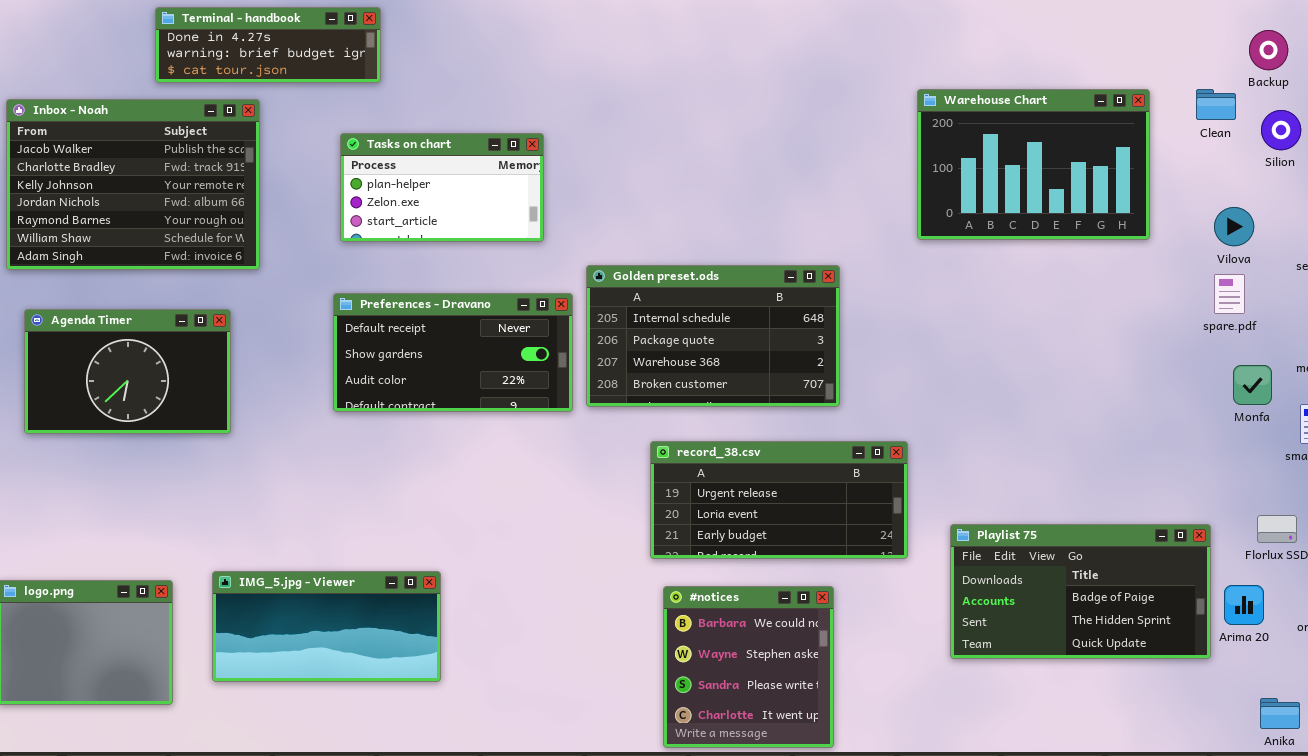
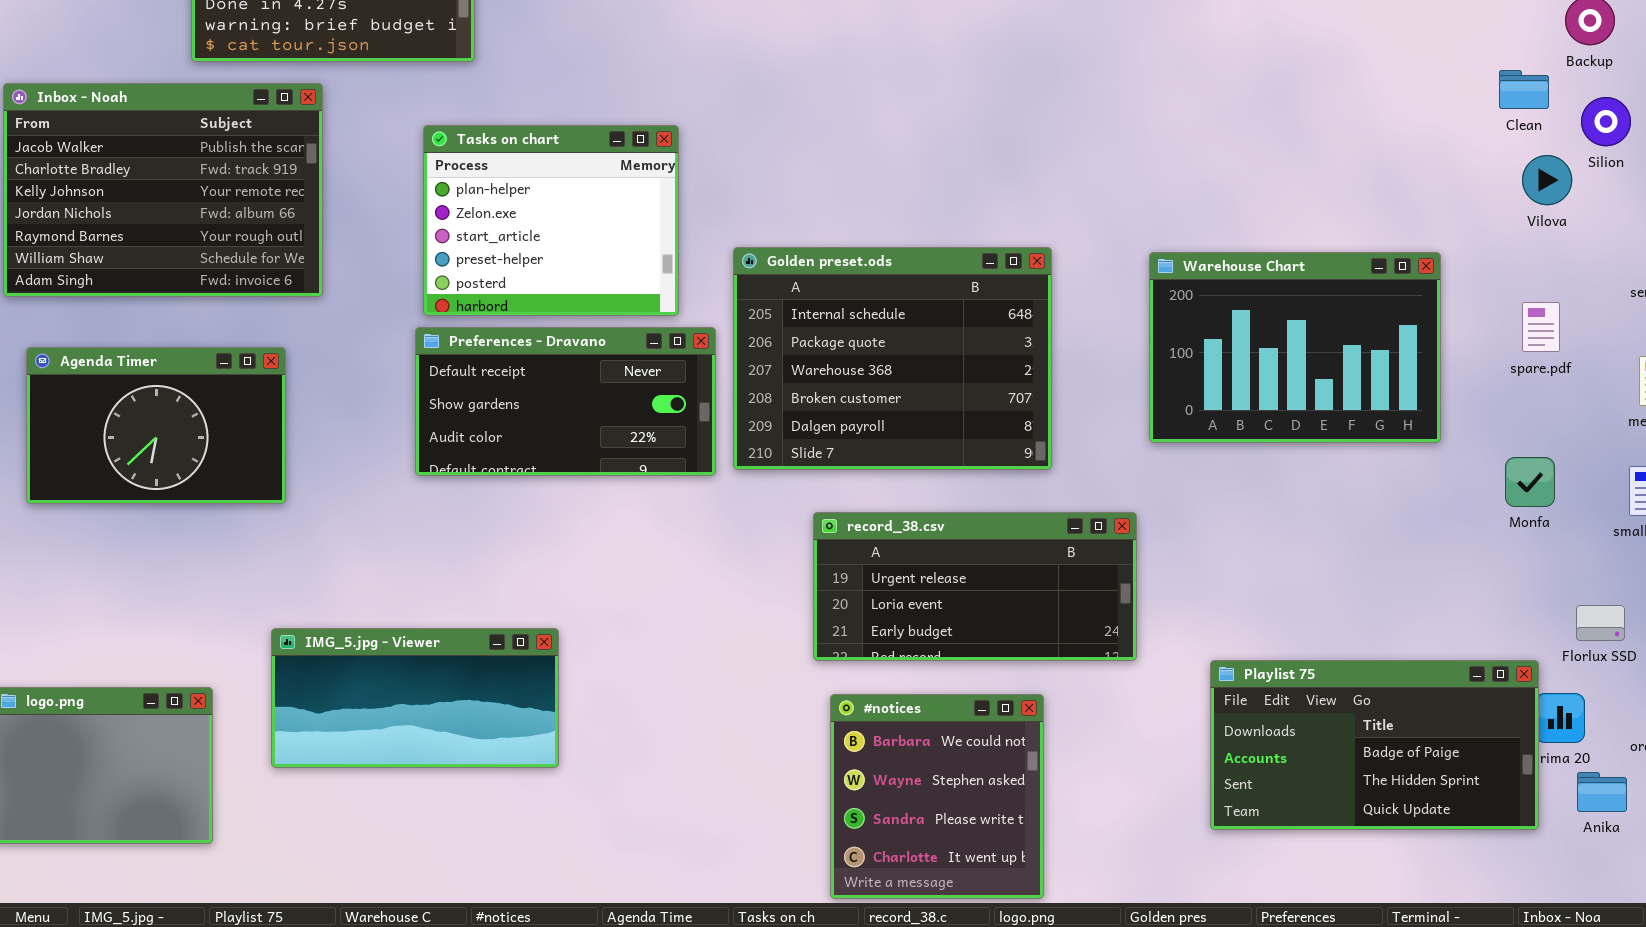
Warehouse Chart: [917,89,1150,240] -> [1149,252,1441,443], moved
Tasks on chart: [340,133,544,242] -> [423,125,679,316], resized
Vilova: [1214,207,1254,246] -> [1522,155,1572,205], moved
Golden preset.ods: [586,265,840,407] -> [733,247,1052,470], resized
Monfa: [1233,365,1272,405] -> [1505,457,1555,507], moved
Playlist 75: [950,524,1211,659] -> [1210,660,1539,830], moved
IMG_5.jpg - Viewer: [212,571,441,682] -> [271,628,559,768], moved
Anika: [1260,698,1300,729] -> [1577,772,1627,812], moved

